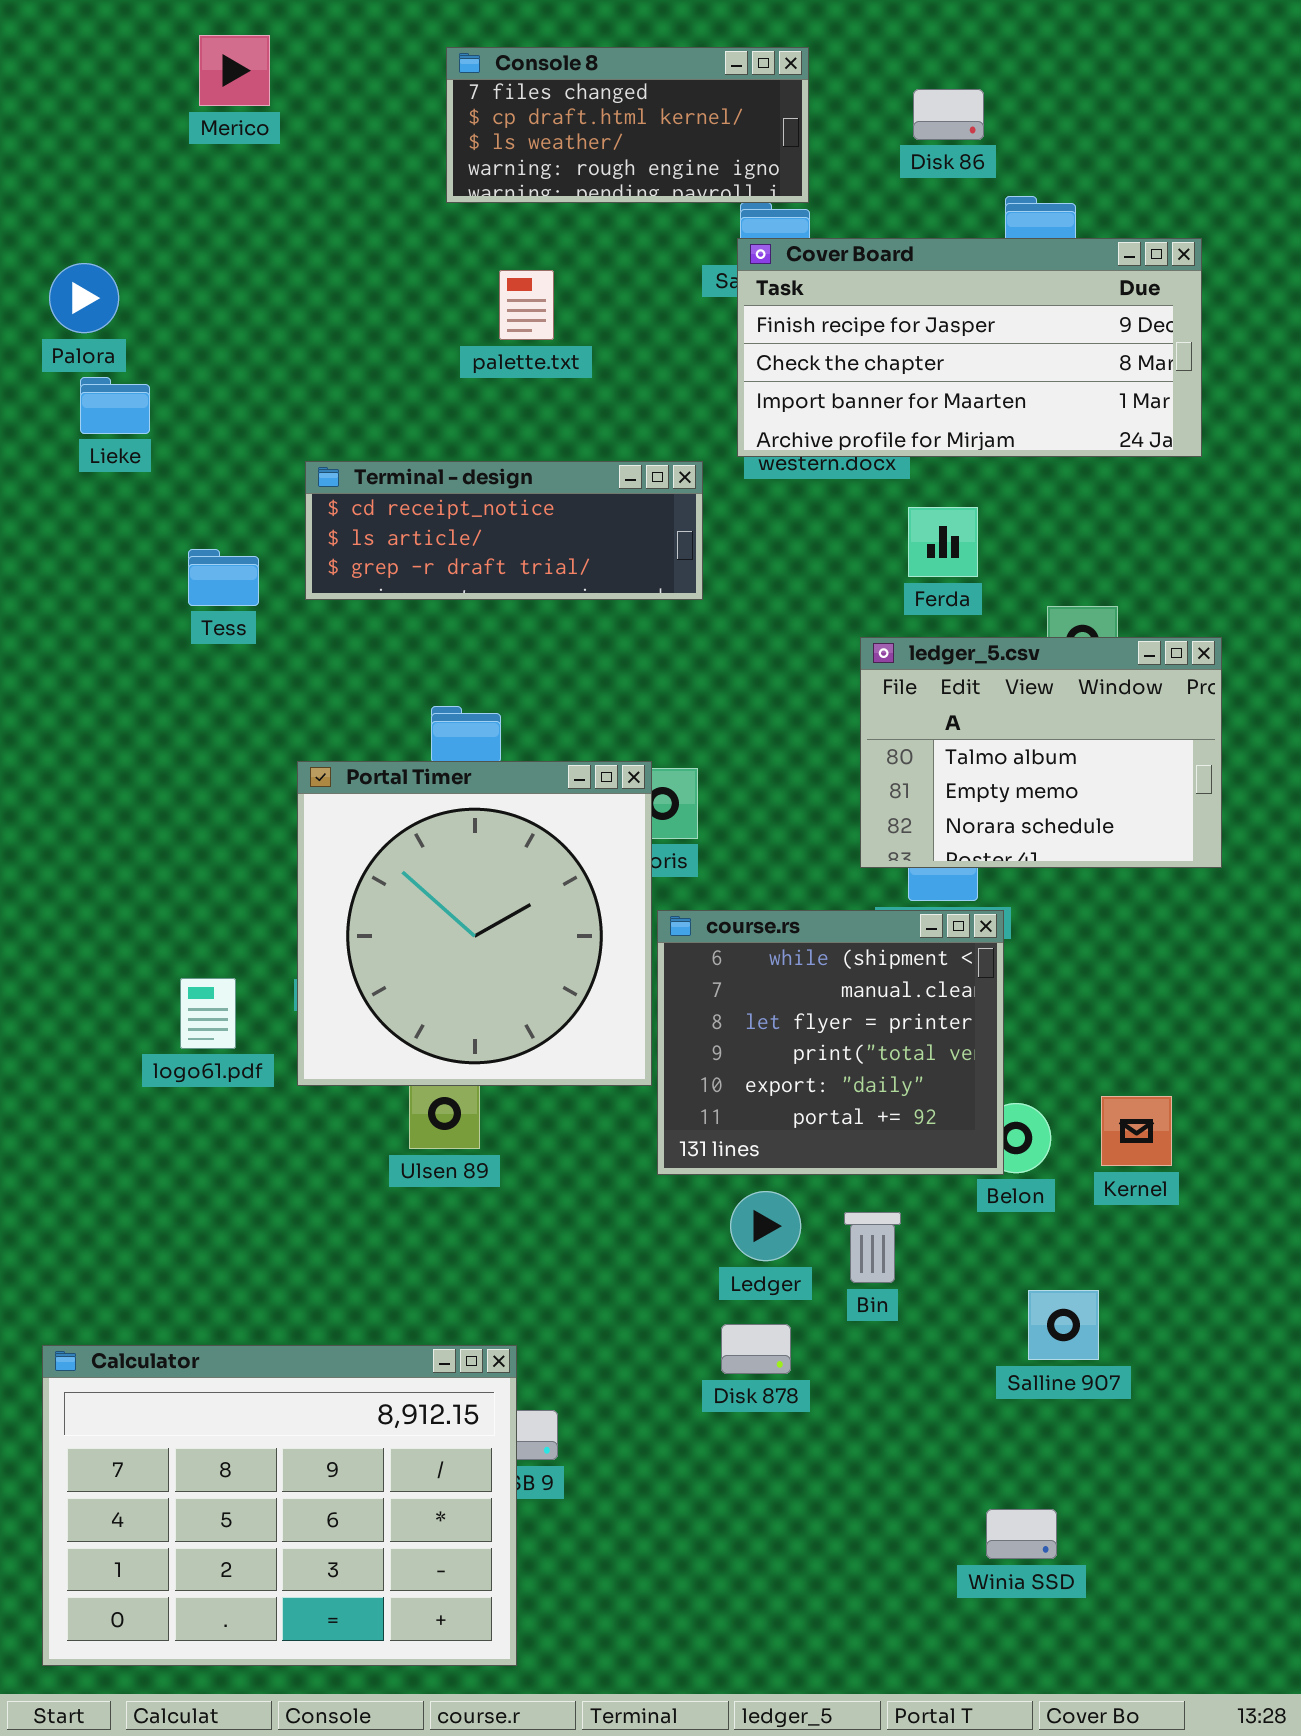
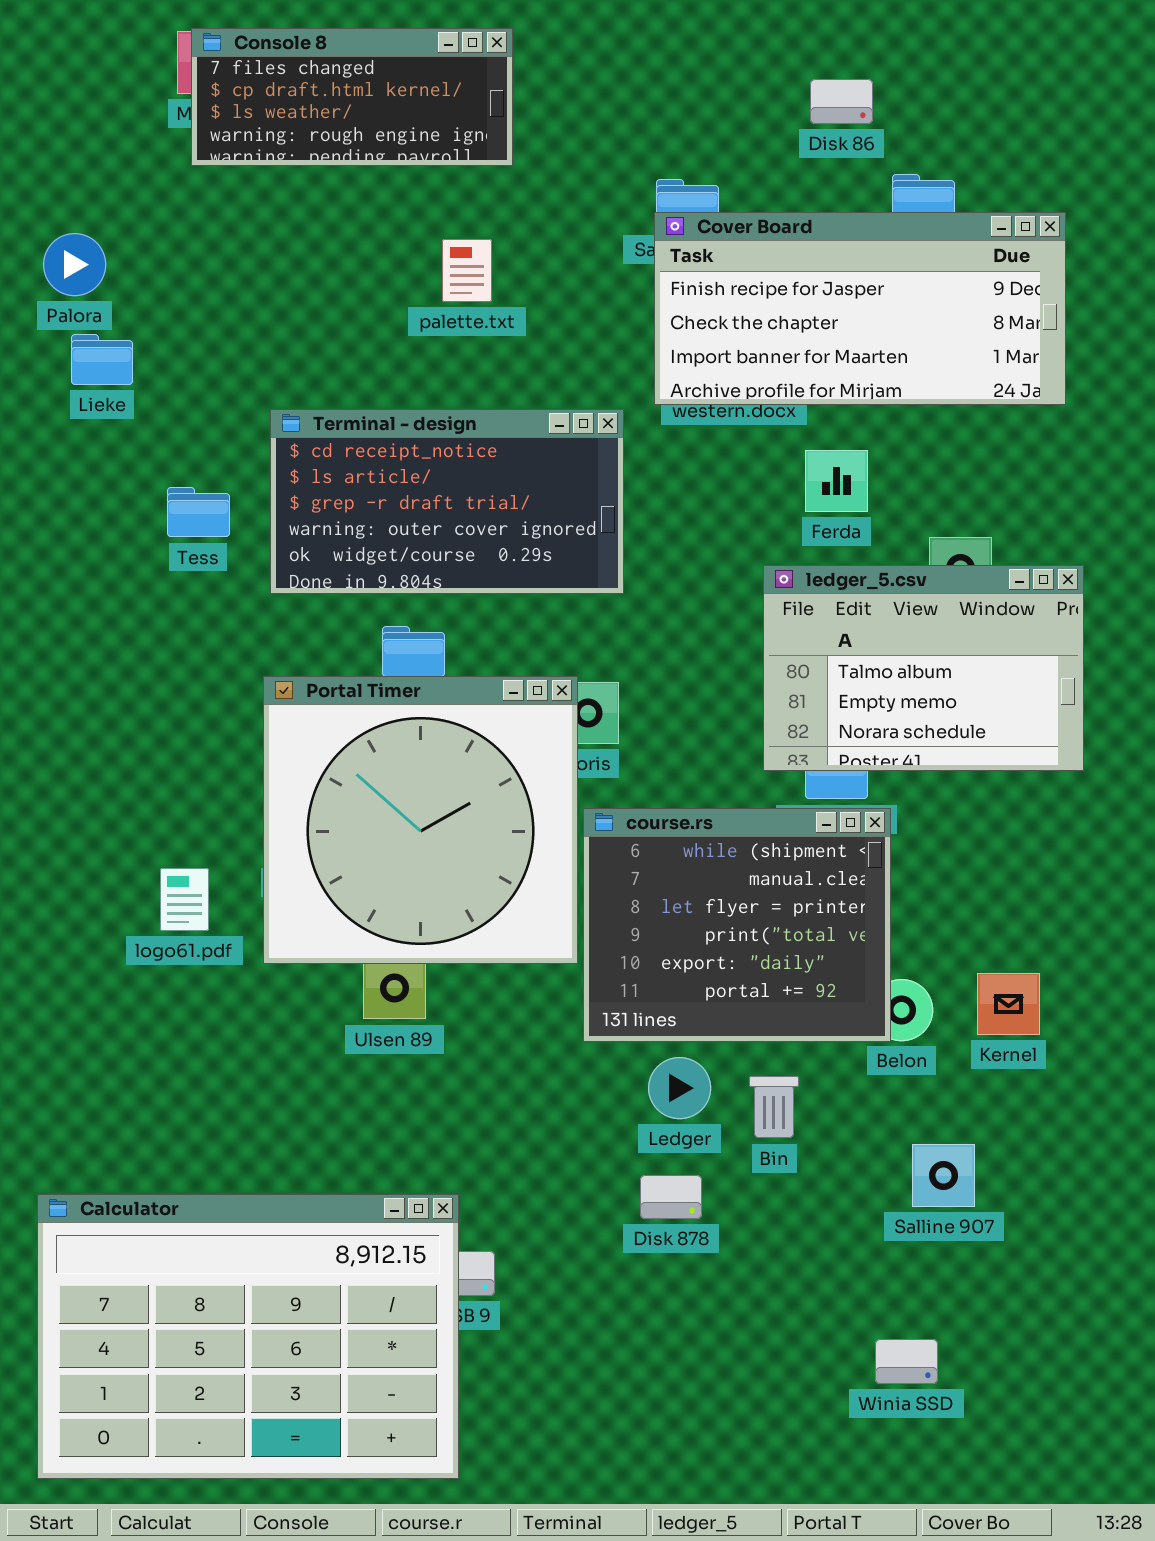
Console 8: [446,47,809,203] -> [191,28,513,166], moved
Terminal - design: [305,461,703,600] -> [270,409,624,594], resized

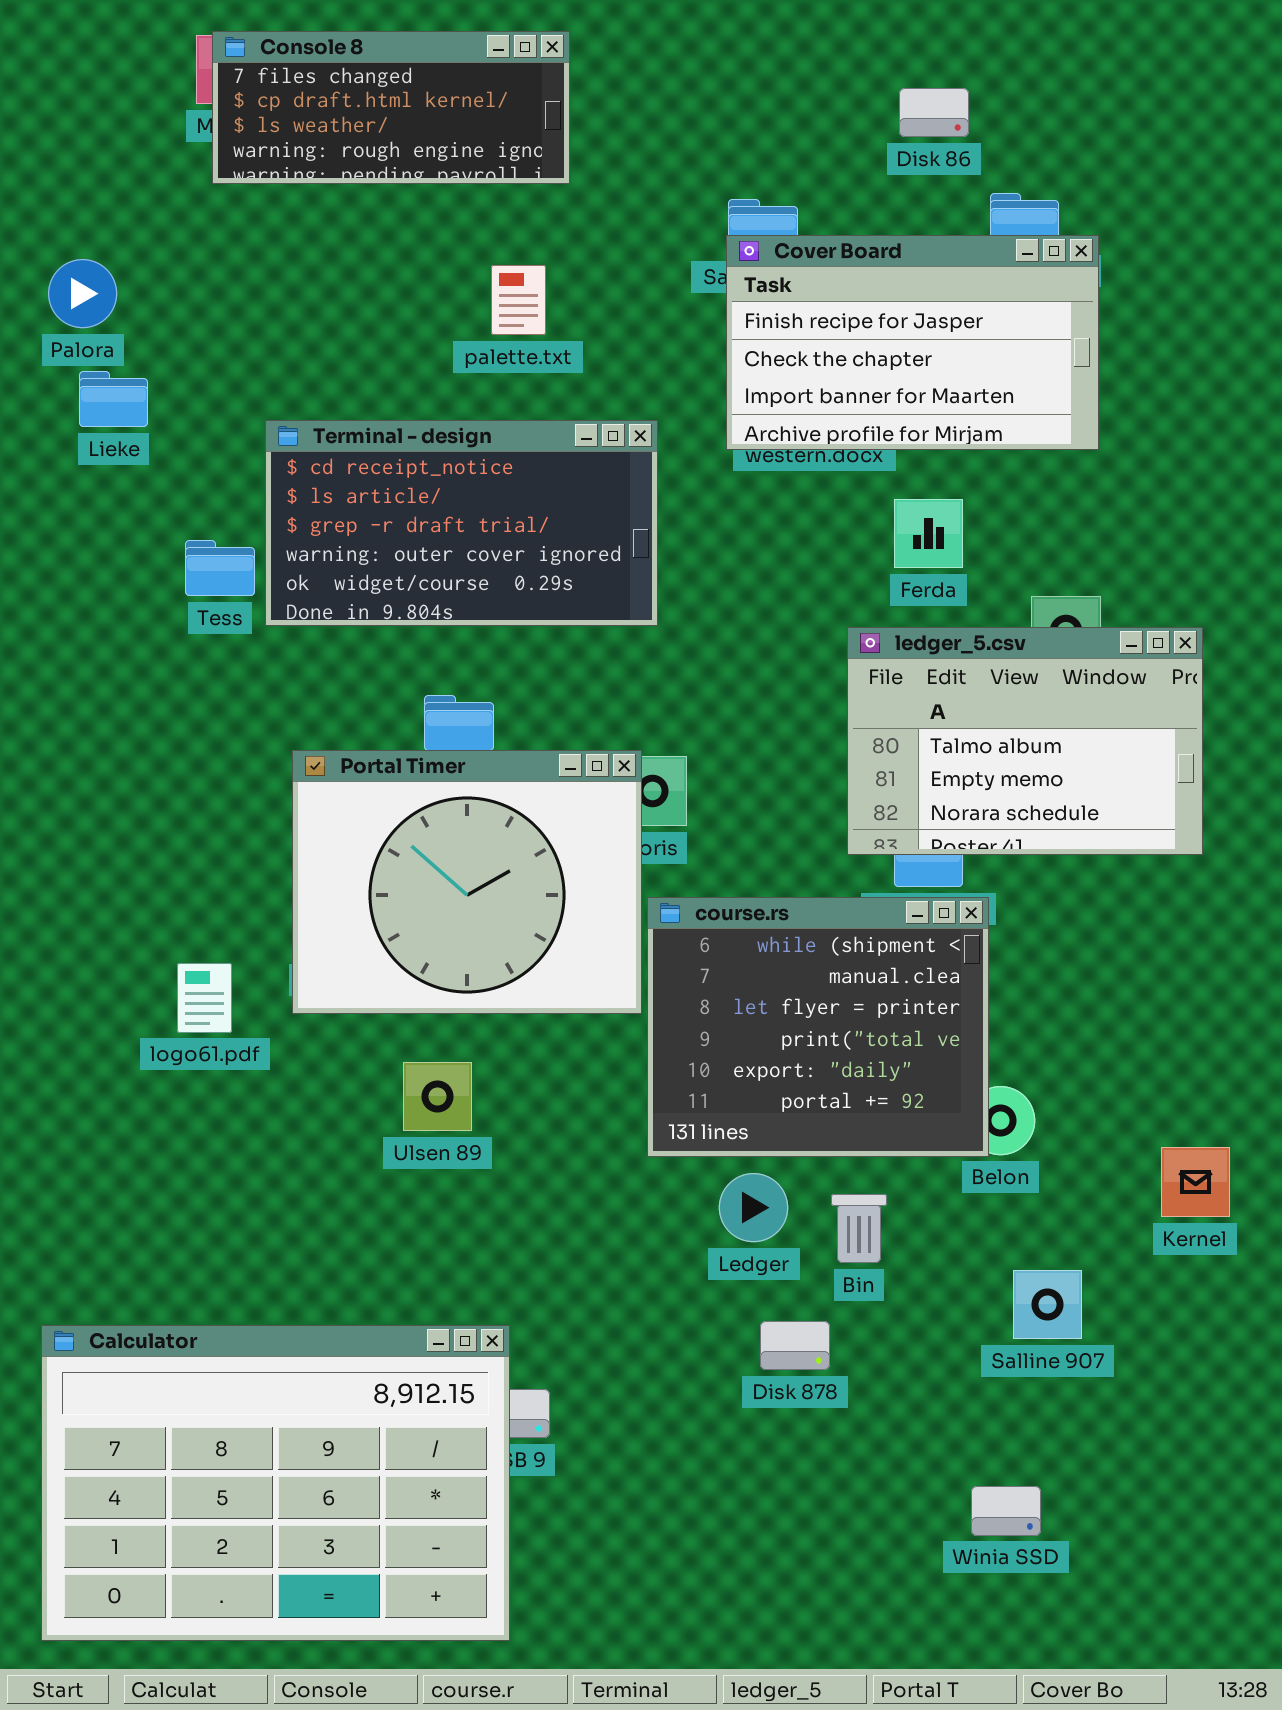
Cover Board: [654,212,1066,405] -> [726,235,1099,450], resized
Terminal - design: [270,409,624,594] -> [265,420,658,626], moved
Portal Timer: [263,676,578,964] -> [292,750,642,1014], resized
Kernel: [977,973,1040,1035] -> [1161,1147,1230,1217], moved
Disk 878: [640,1175,702,1219] -> [760,1321,830,1370], moved

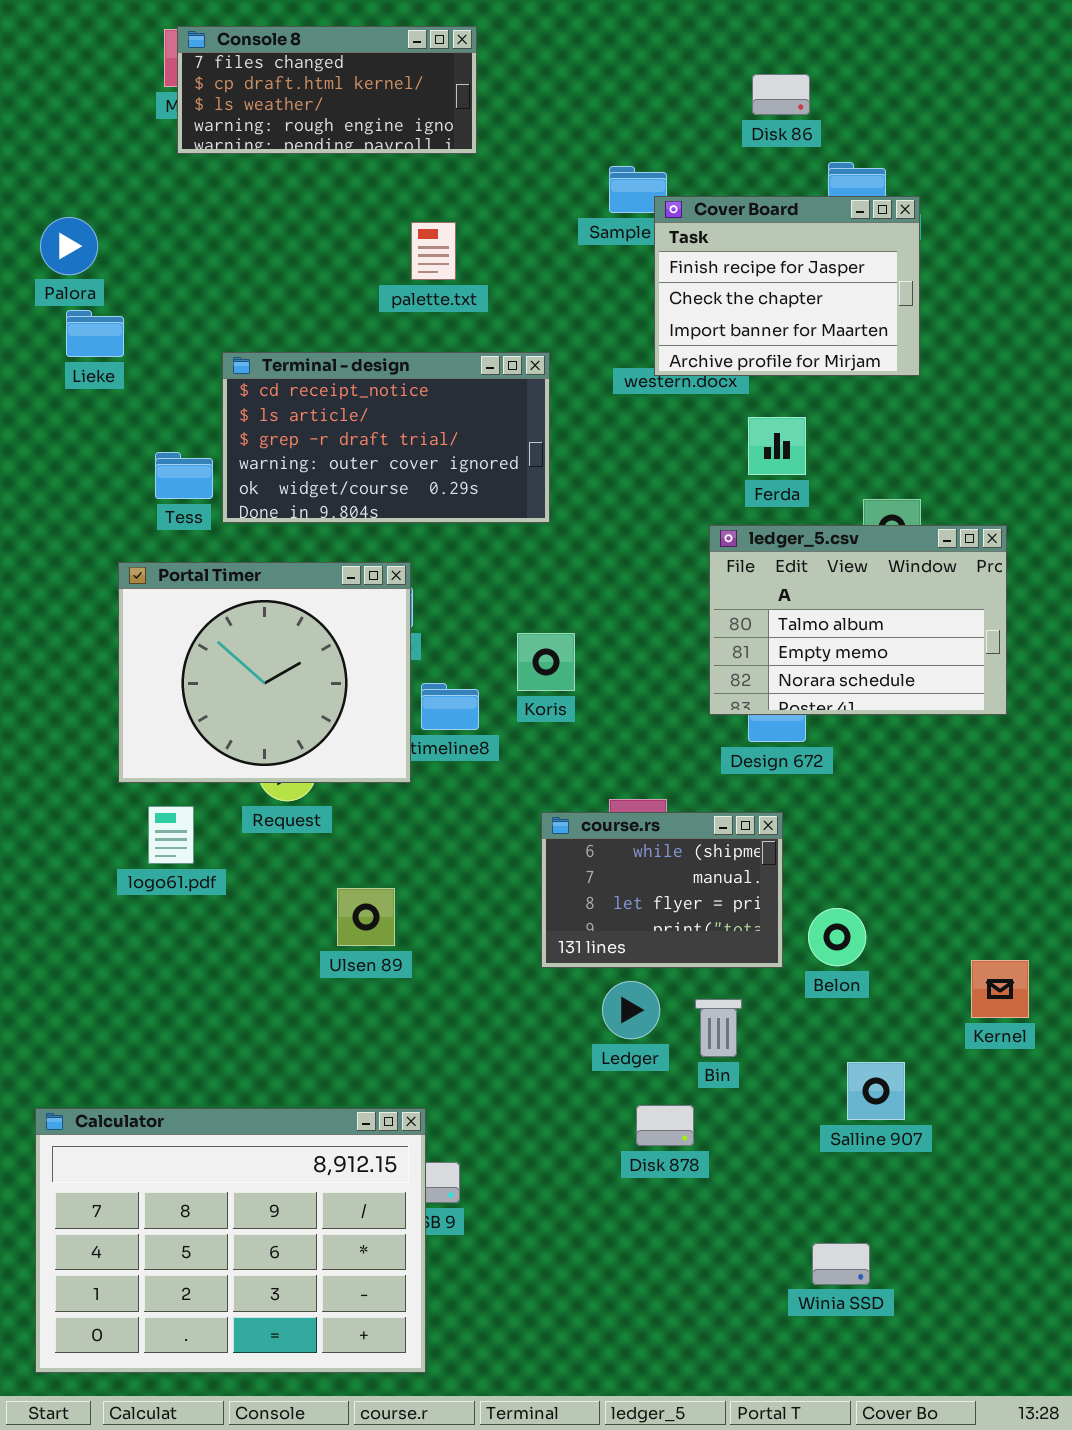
Cover Board: [726,235,1099,450] -> [654,196,920,376], resized
Portal Timer: [292,750,642,1014] -> [118,562,411,783], moved
course.rs: [647,897,989,1157] -> [541,812,783,968], resized

